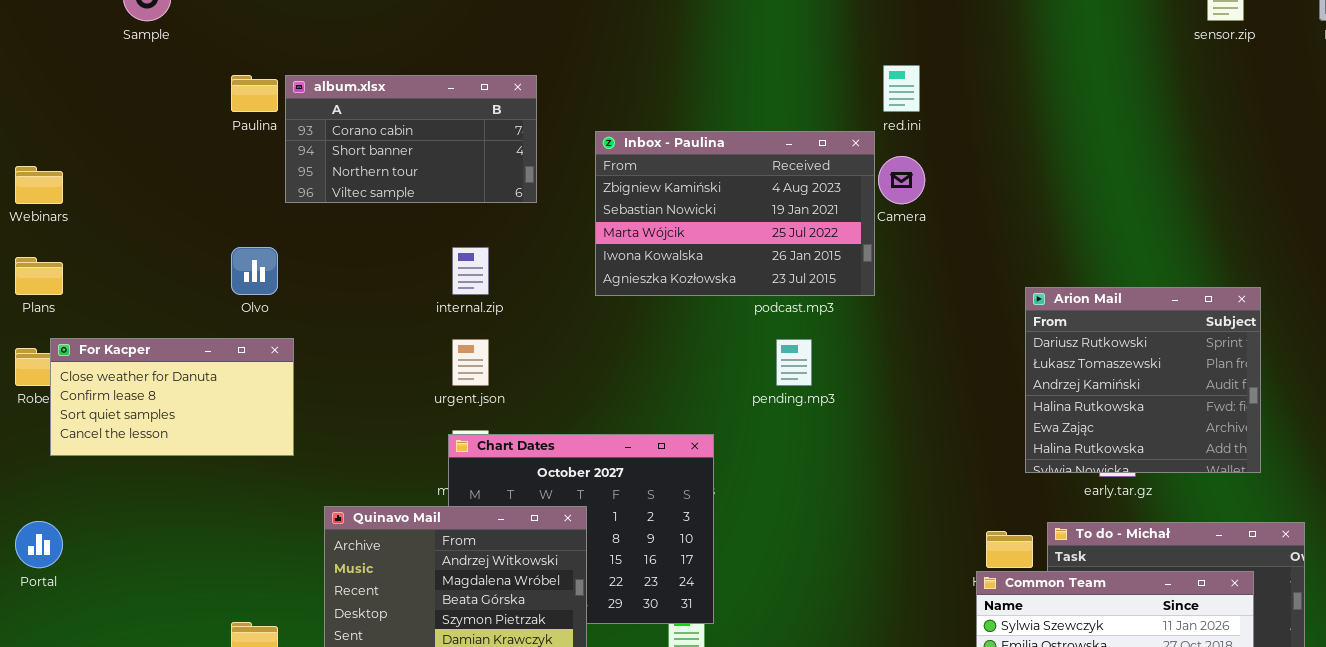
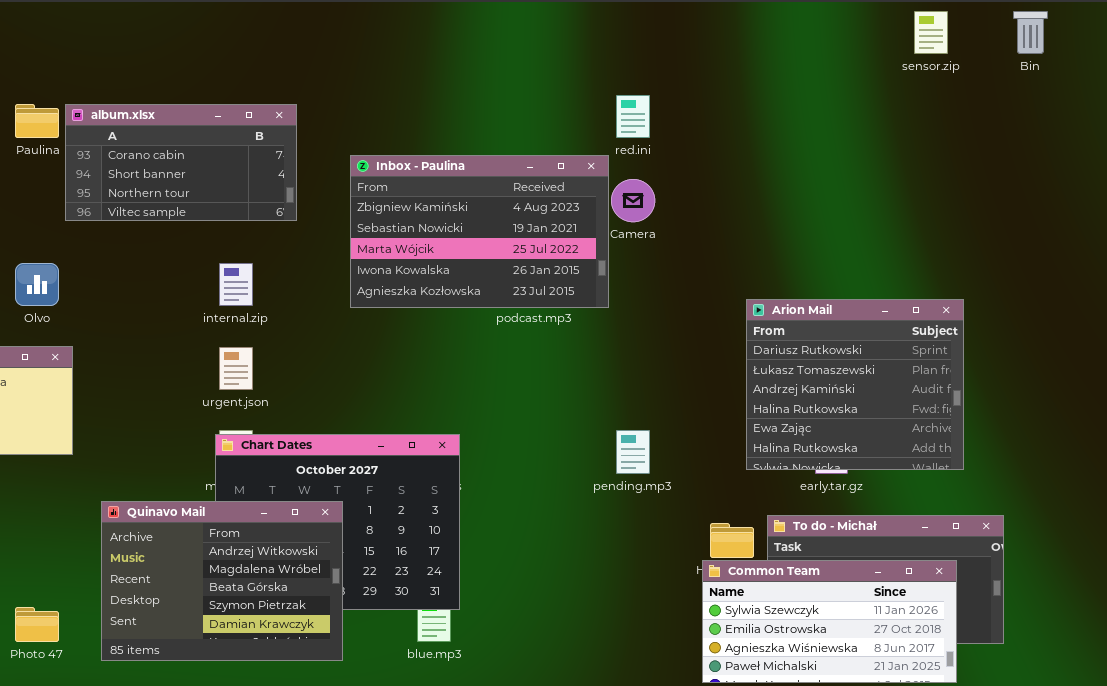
pending.mp3: [776,339,812,386] -> [616,430,650,474], moved

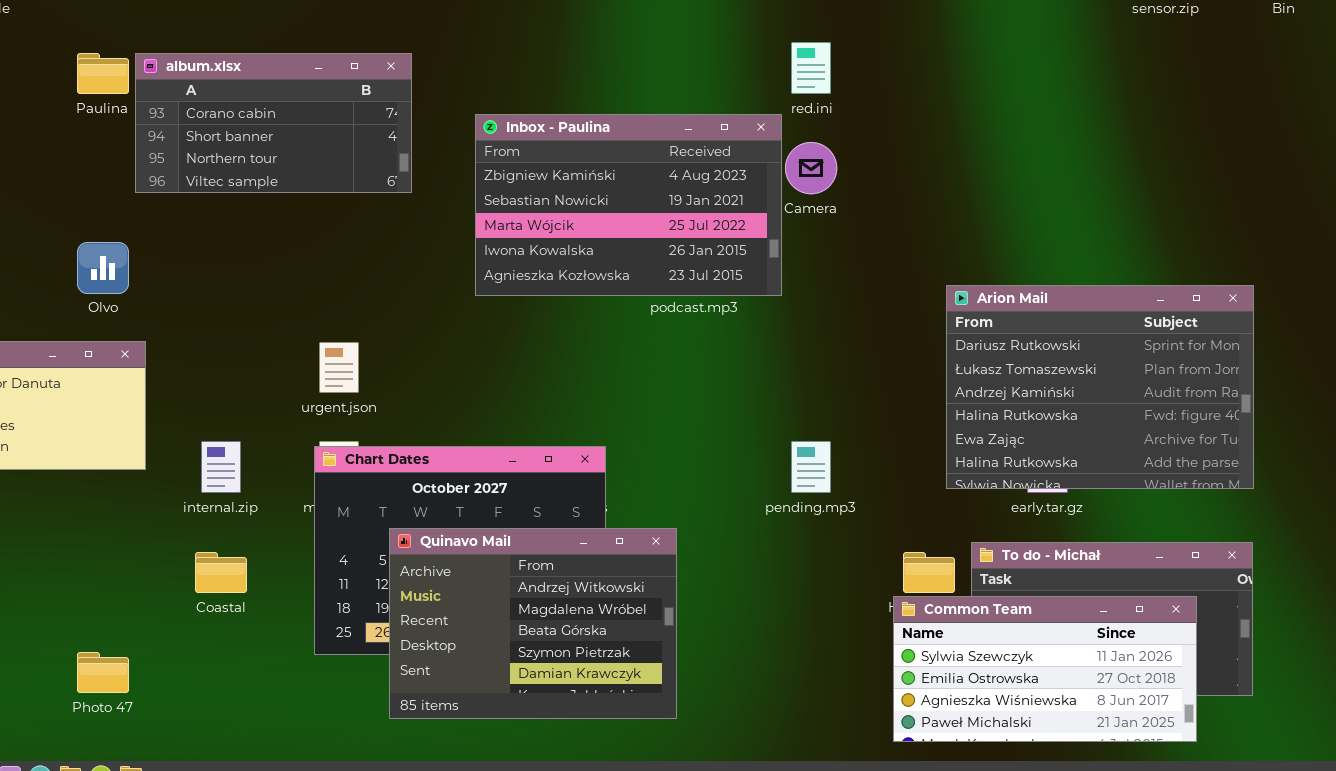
internal.zip: [219,263,253,306] -> [201,441,241,493], moved
Arion Mail: [746,299,964,470] -> [946,285,1254,489], resized
Quinavo Mail: [101,501,343,661] -> [389,528,677,719], moved

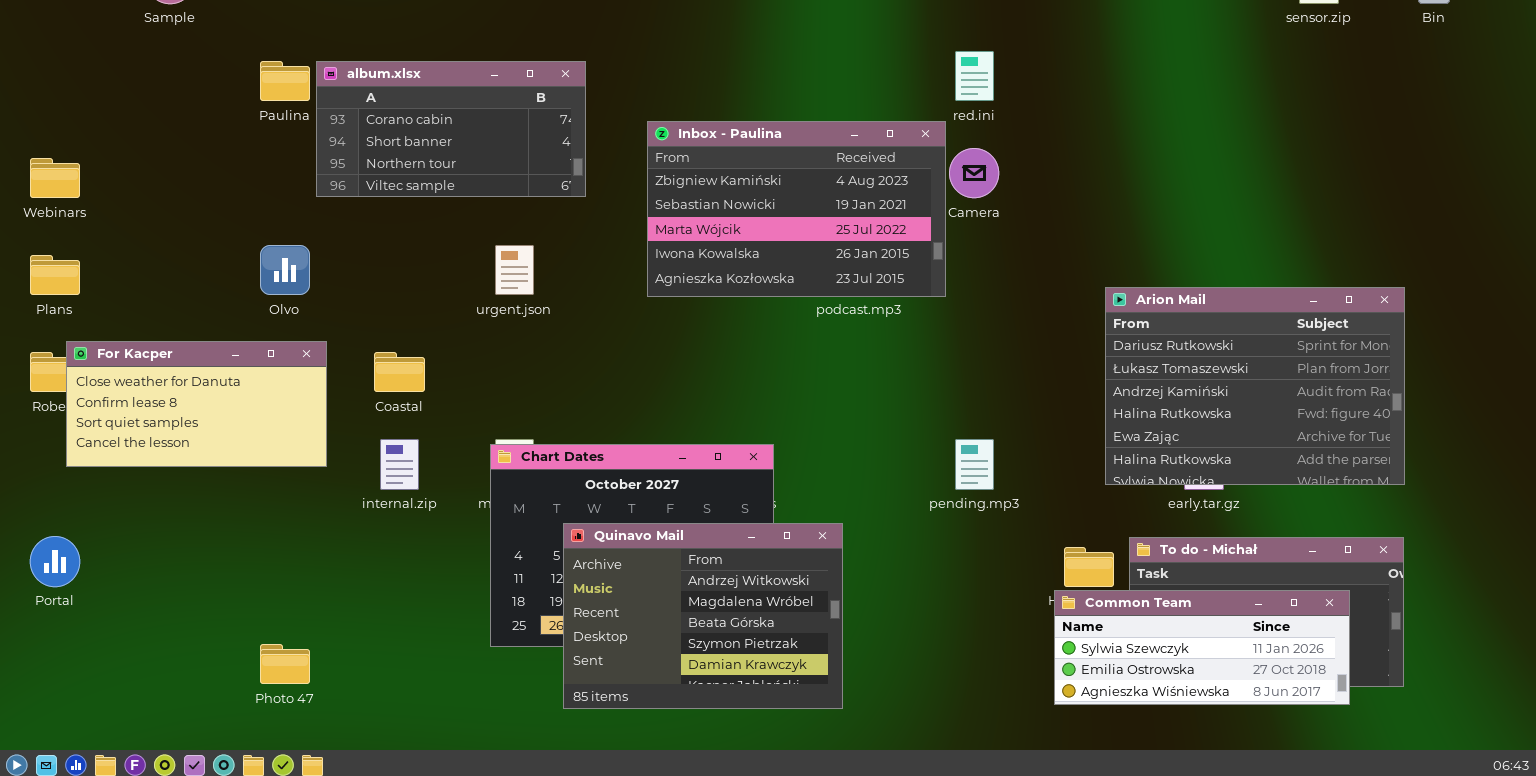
urgent.json: [319,342,359,393] -> [495,245,534,295], moved
Coastal: [195,552,247,593] -> [374,352,425,392], moved
Common Team: [893,596,1197,742] -> [1054,590,1350,705], resized

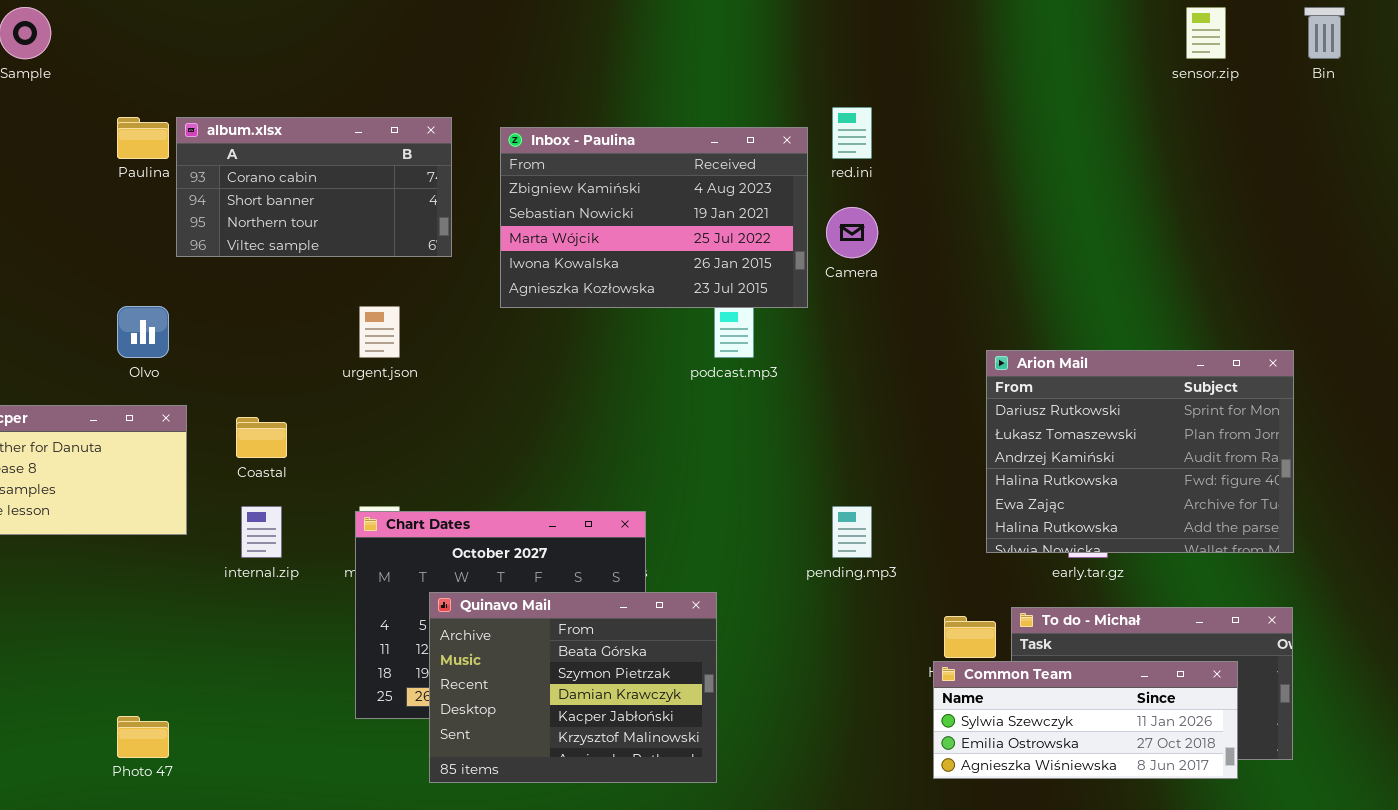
Inbox - Paulina: [647,121,946,297] -> [500,127,808,308], moved
Quinavo Mail: [563,523,843,709] -> [429,592,717,783], scrolled down 2 rows

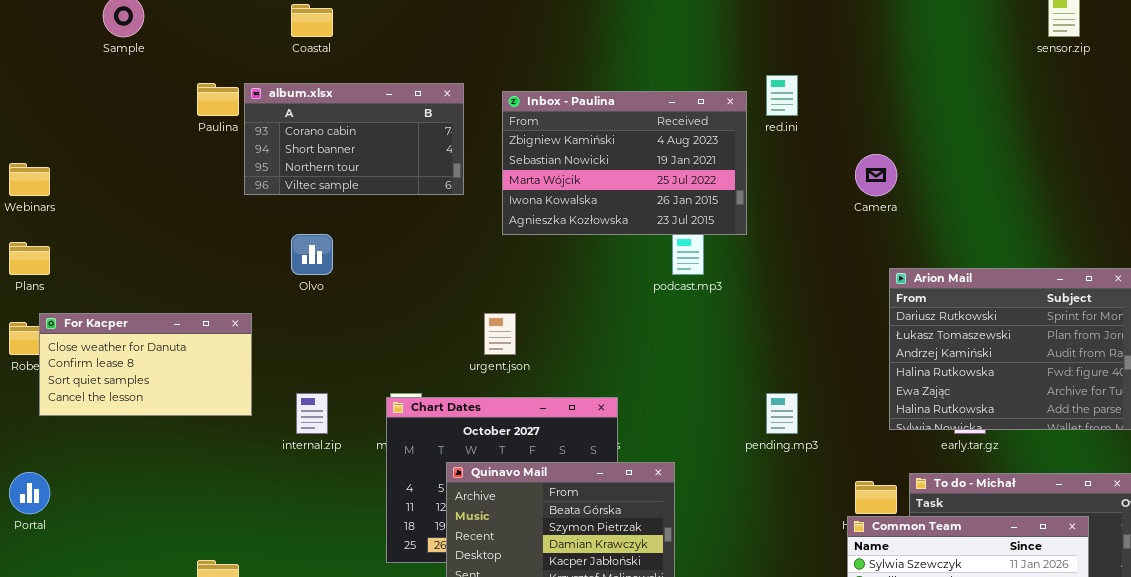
Camera: [826,207,878,258] -> [855,154,897,196], moved
Olvo: [117,306,169,358] -> [291,234,333,275], moved
urgent.json: [359,306,400,358] -> [484,313,516,355], moved
Coastal: [236,417,287,458] -> [291,4,333,37], moved

